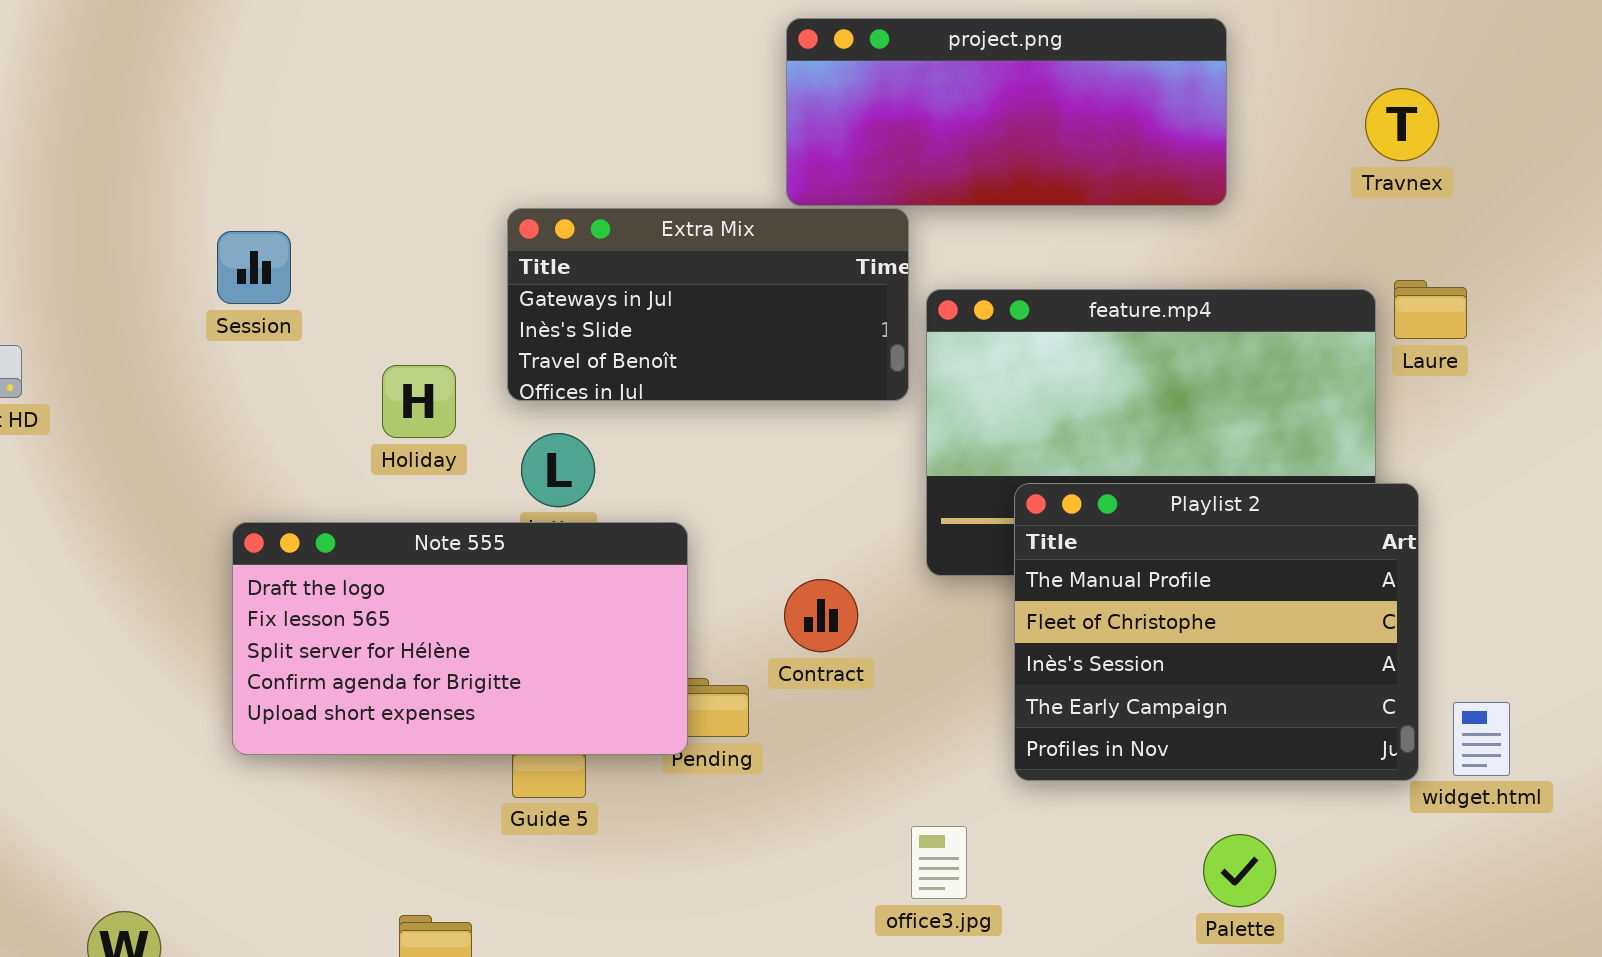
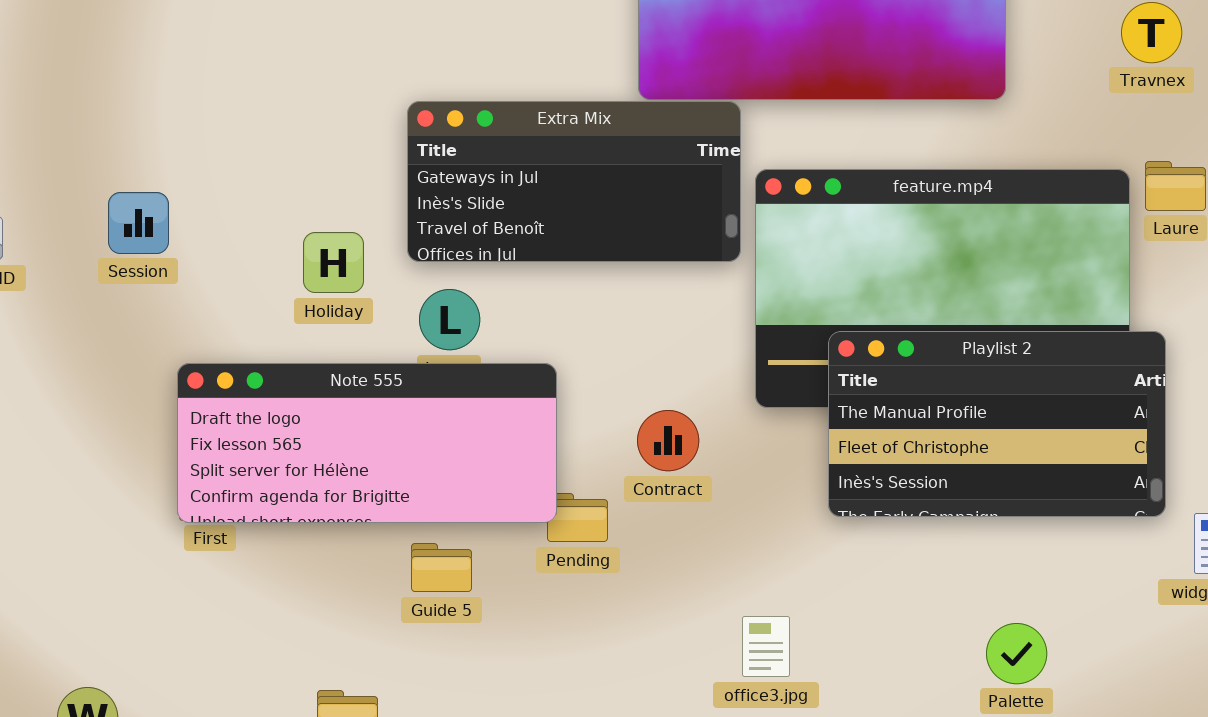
Session: [217,231,291,304] -> [108,192,169,254], moved
Playlist 2: [1014,483,1419,781] -> [828,331,1166,517], resized
Note 555: [232,522,688,755] -> [177,363,557,523], resized

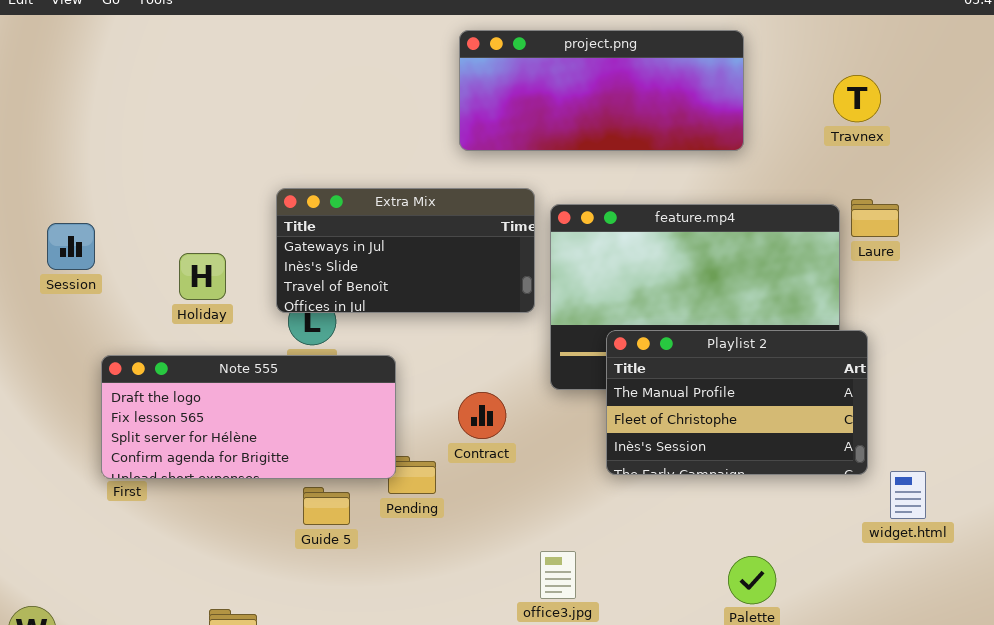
Extra Mix: [407,101,741,262] -> [276,188,535,313], moved
Holiday: [303,232,364,293] -> [179,253,226,300], moved
Guide 5: [411,543,472,592] -> [303,487,350,525], moved

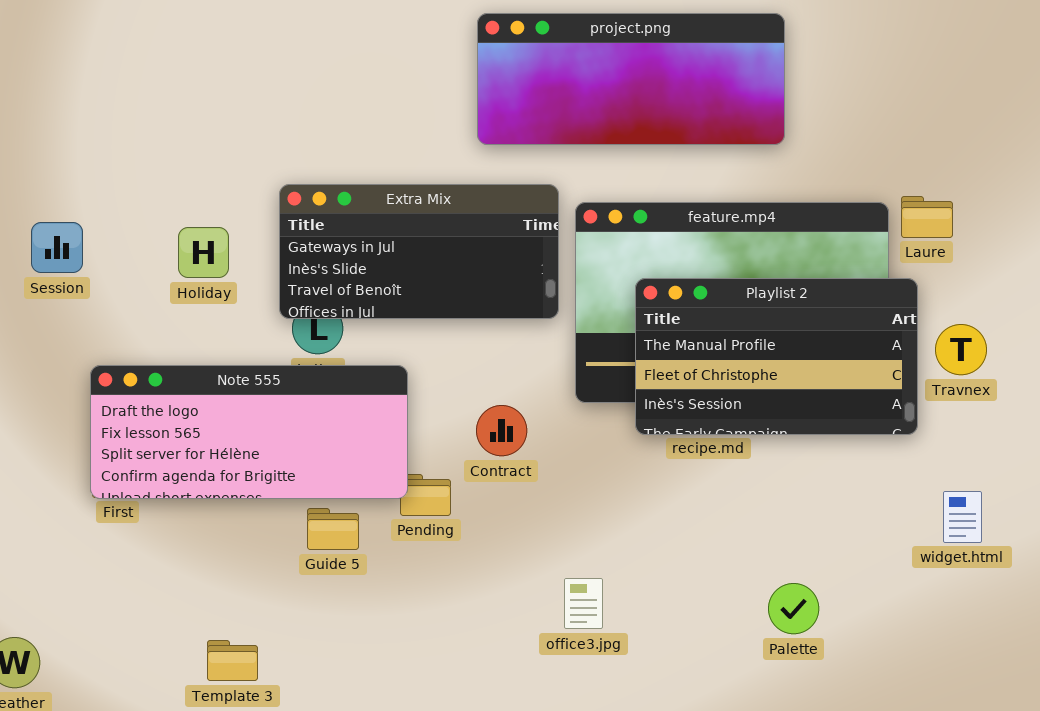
Travnex: [833,75,881,122] -> [935,324,987,375], moved
Holiday: [179,253,226,300] -> [178,227,229,278], moved
Playlist 2: [606,330,868,475] -> [635,278,918,435], moved

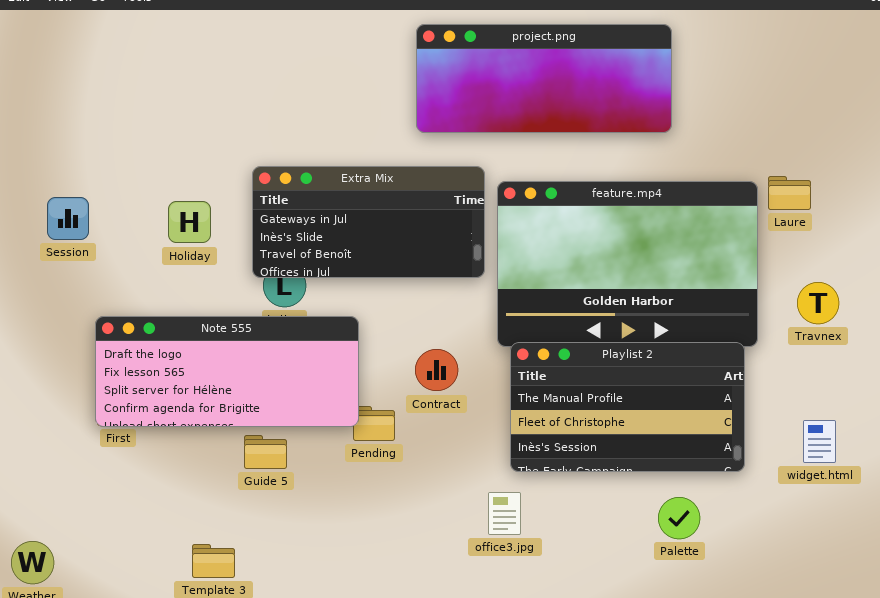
Playlist 2: [635,278,918,435] -> [510,342,745,472], moved
Guide 5: [307,508,359,550] -> [244,435,287,469], moved

